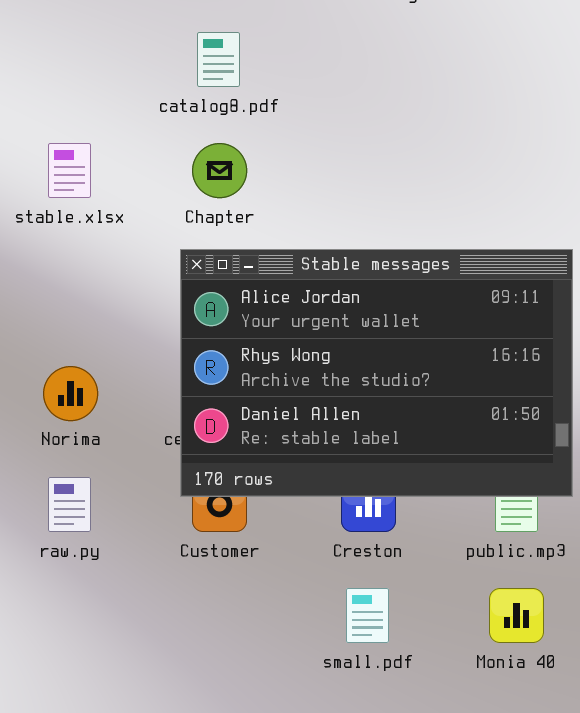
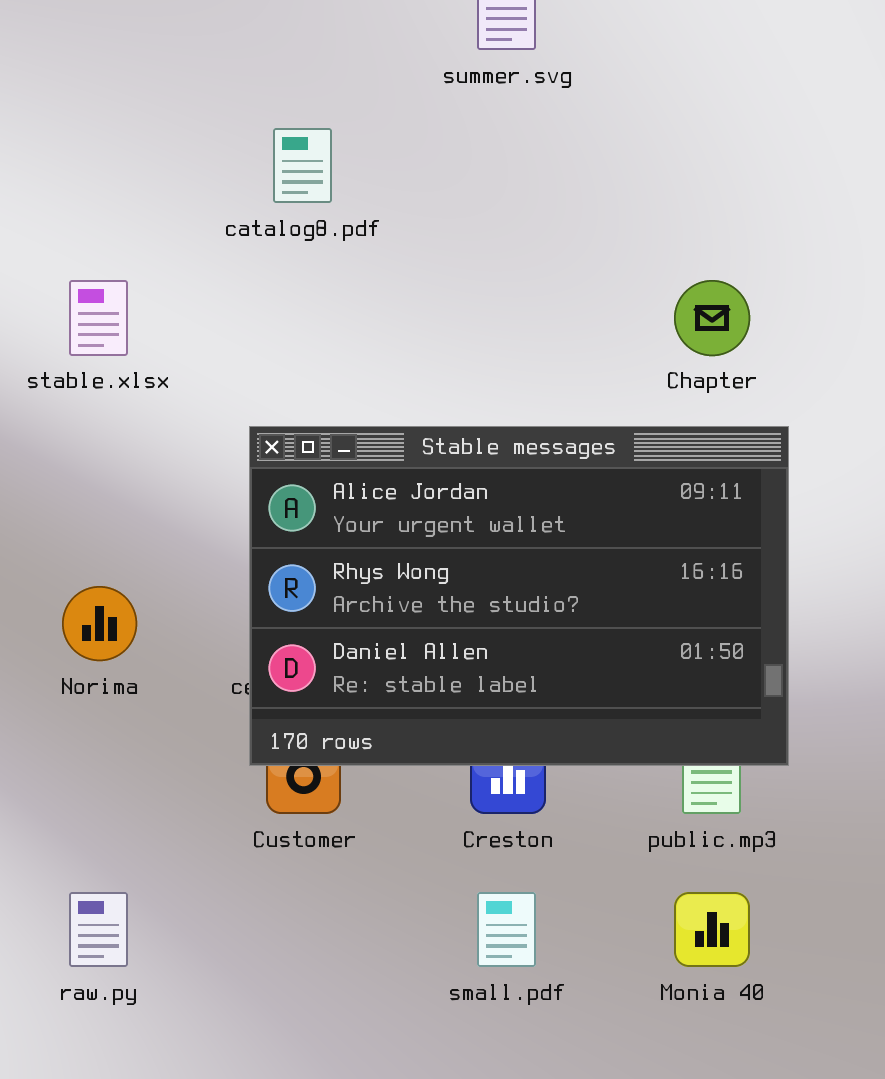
Chapter: [192,143,247,198] -> [674,280,750,356], moved
raw.py: [48,477,91,532] -> [69,892,128,967], moved

